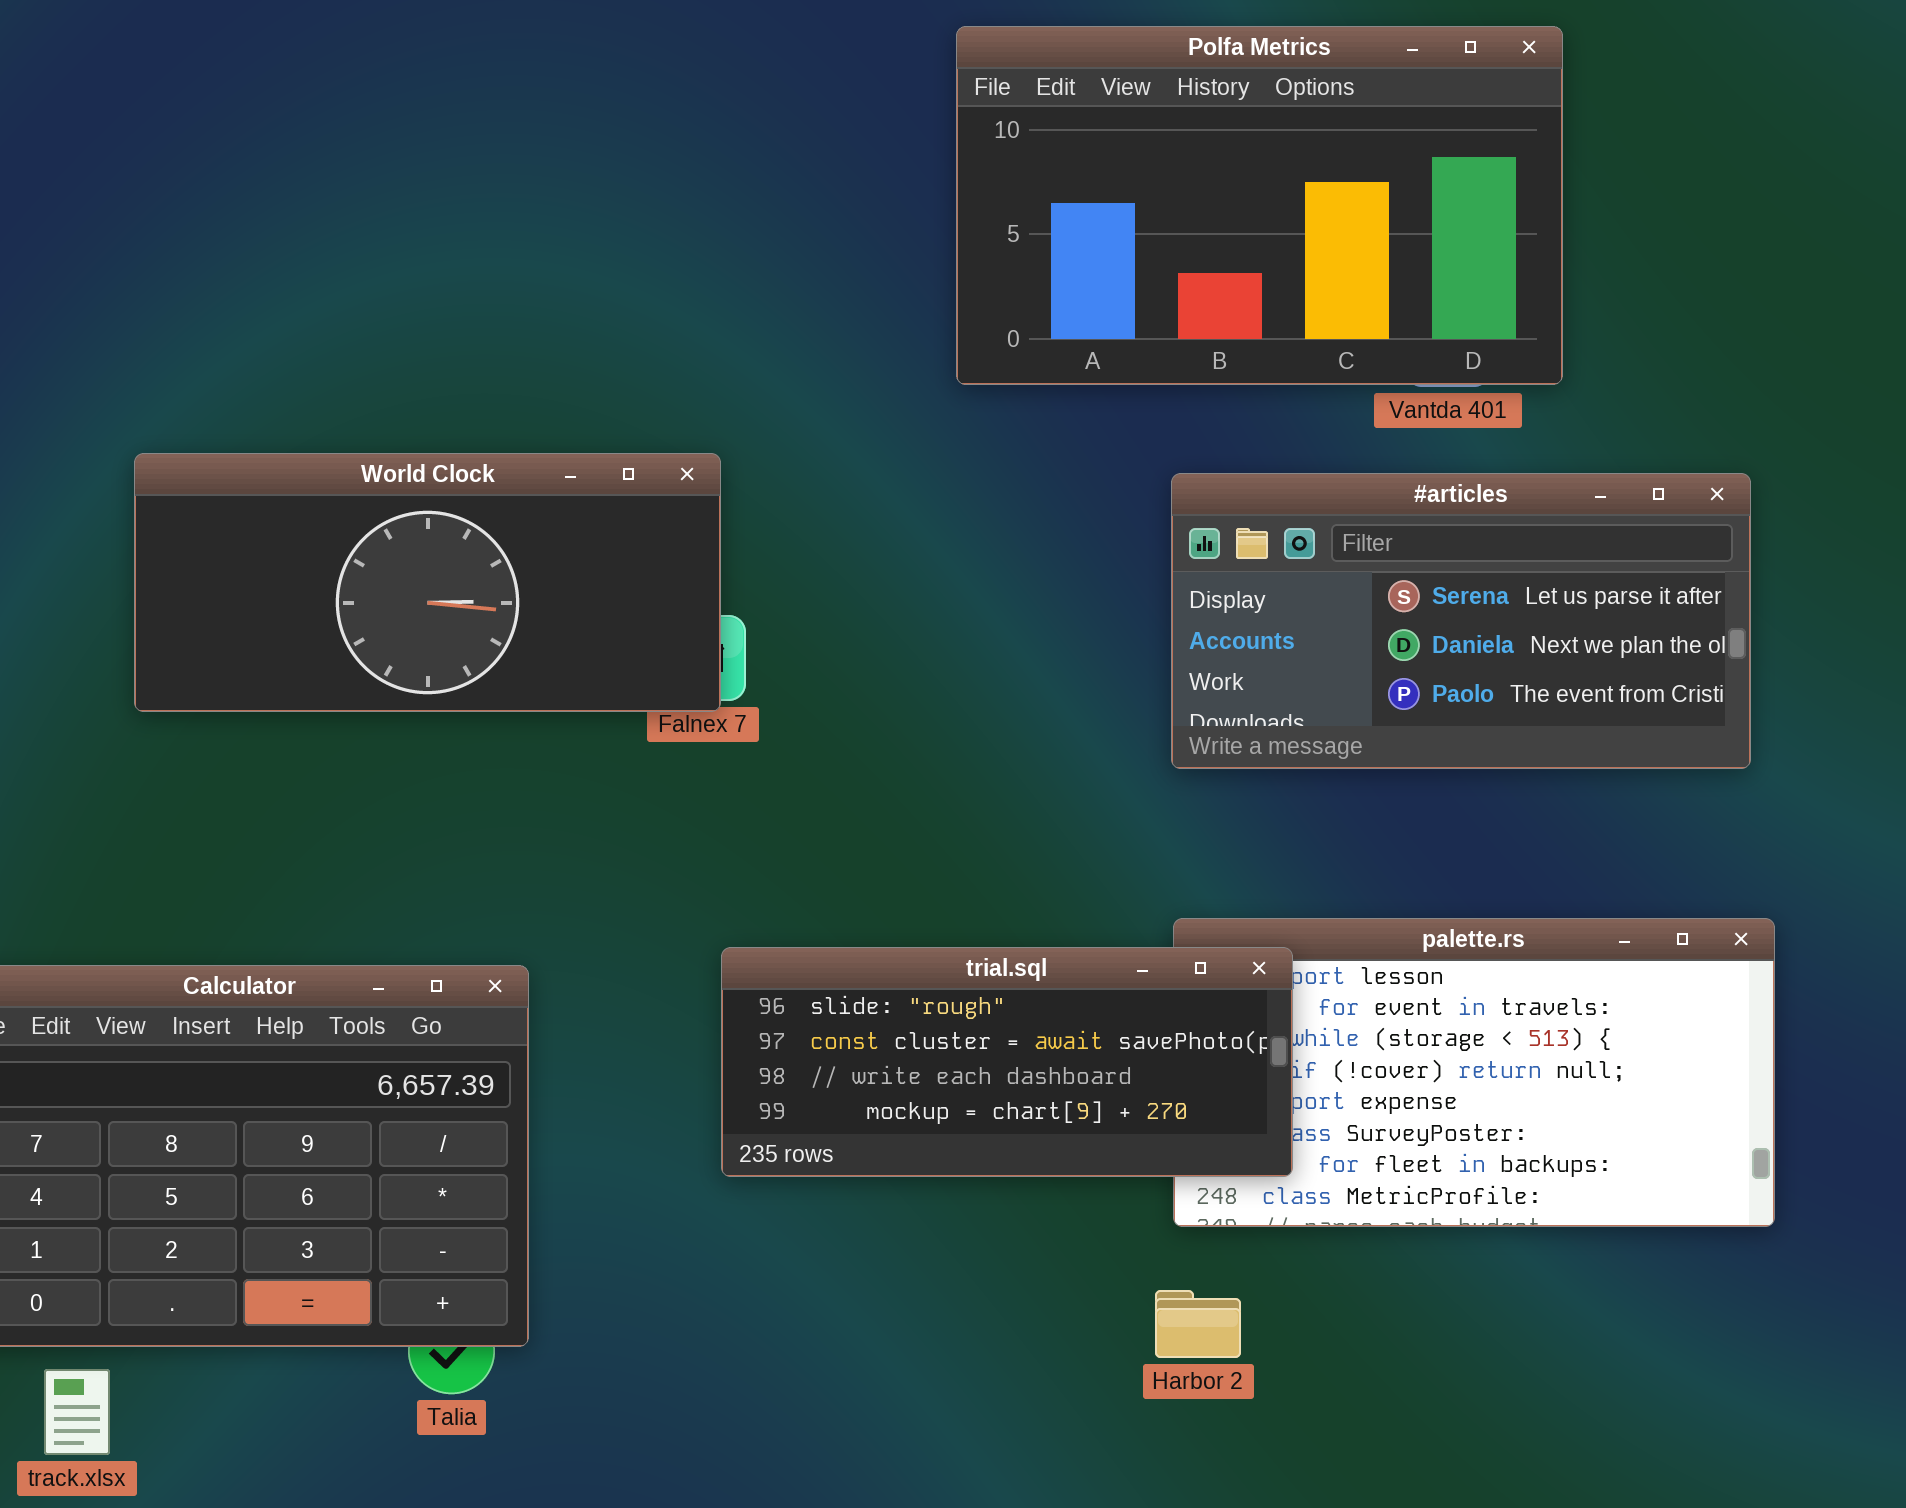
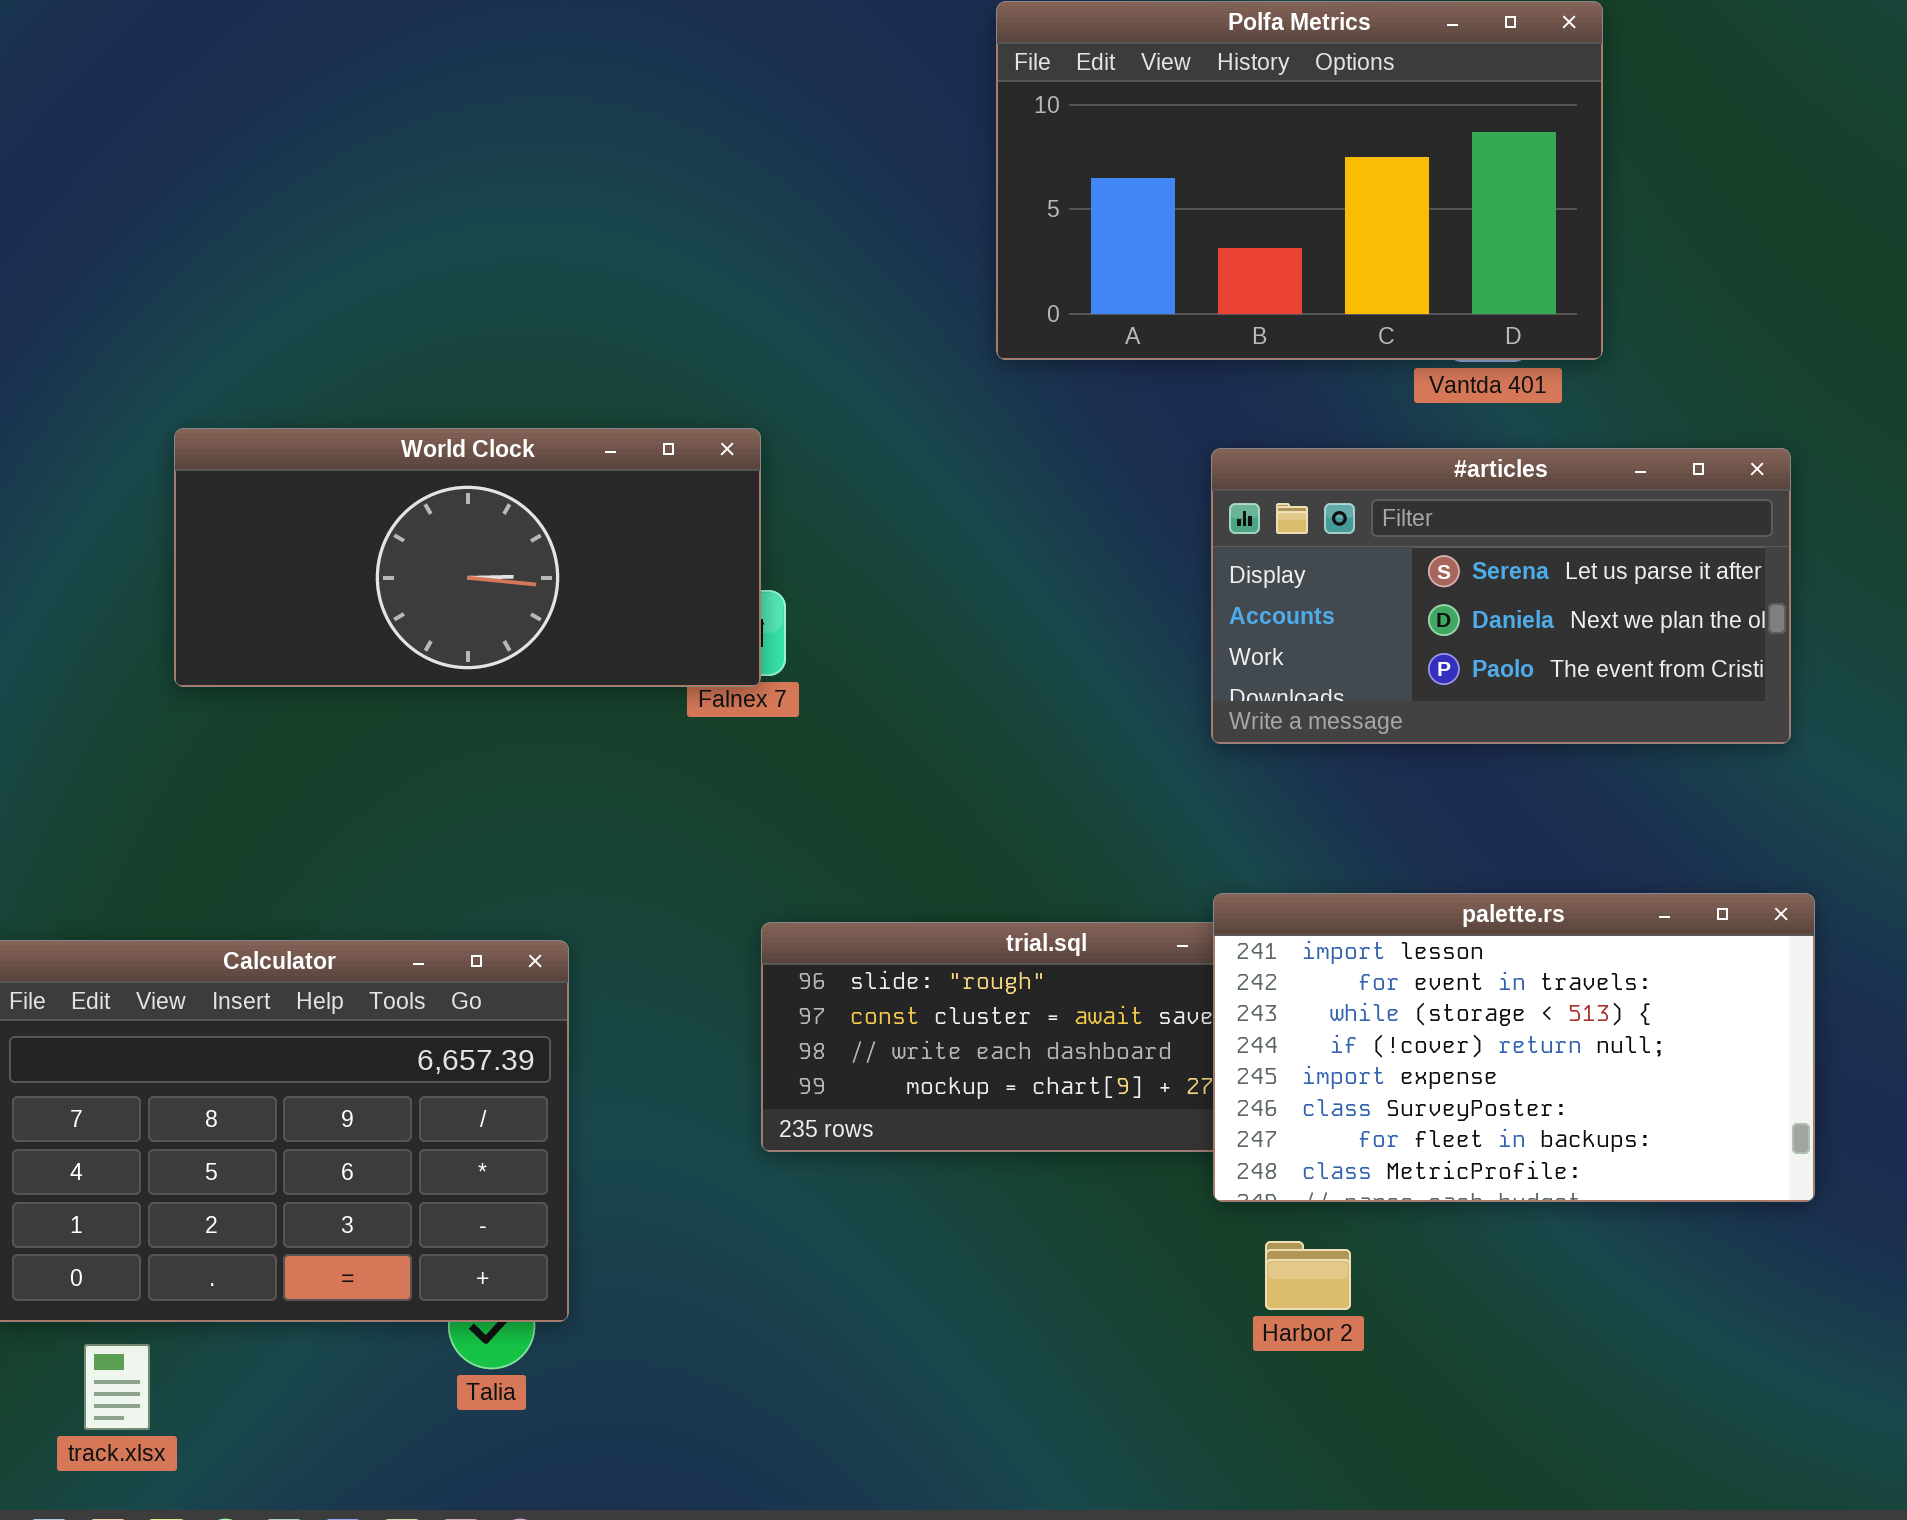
palette.rs: [1173,918,1775,1227] -> [1213,893,1815,1202], raised
Harbor 2: [1155,1290,1241,1358] -> [1265,1241,1351,1310], moved

